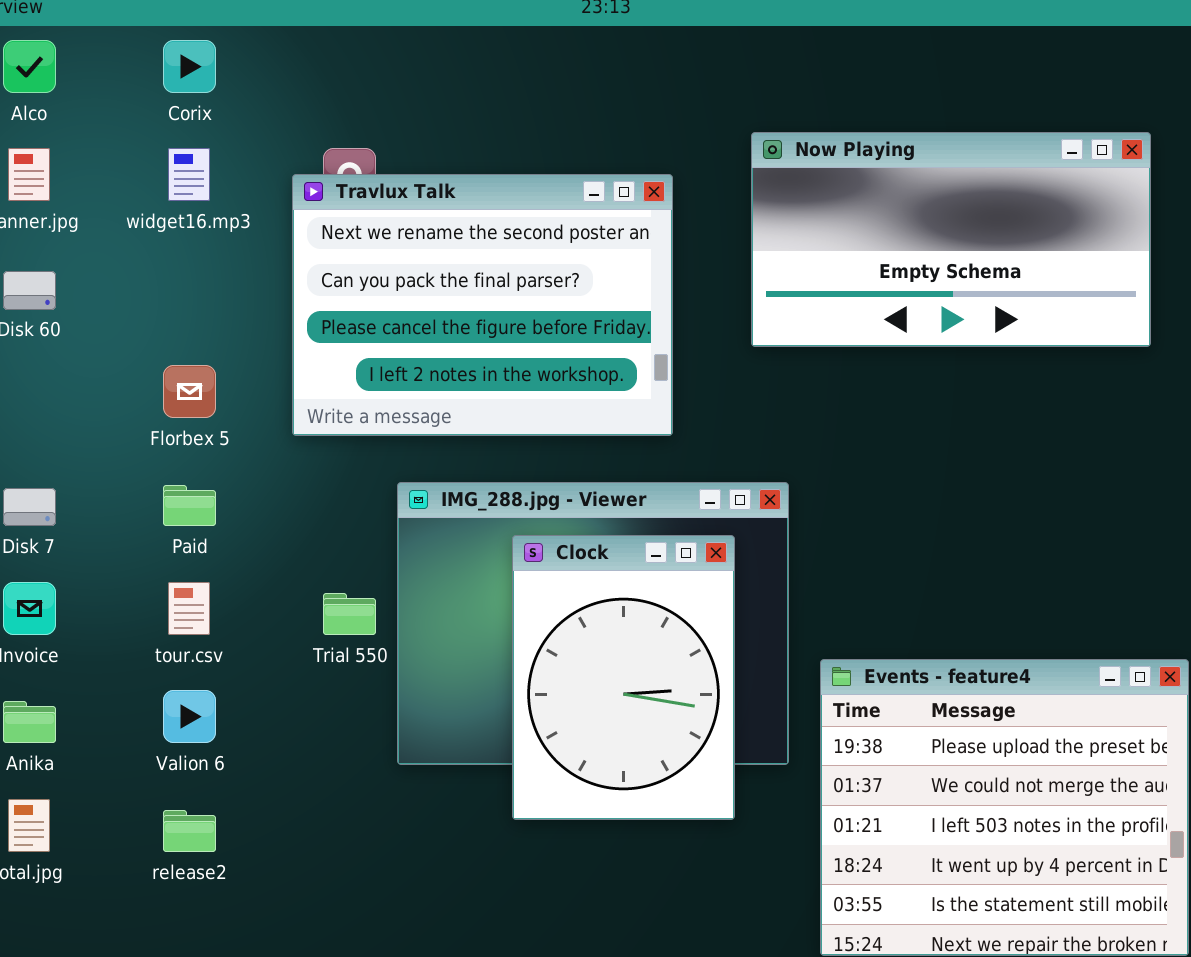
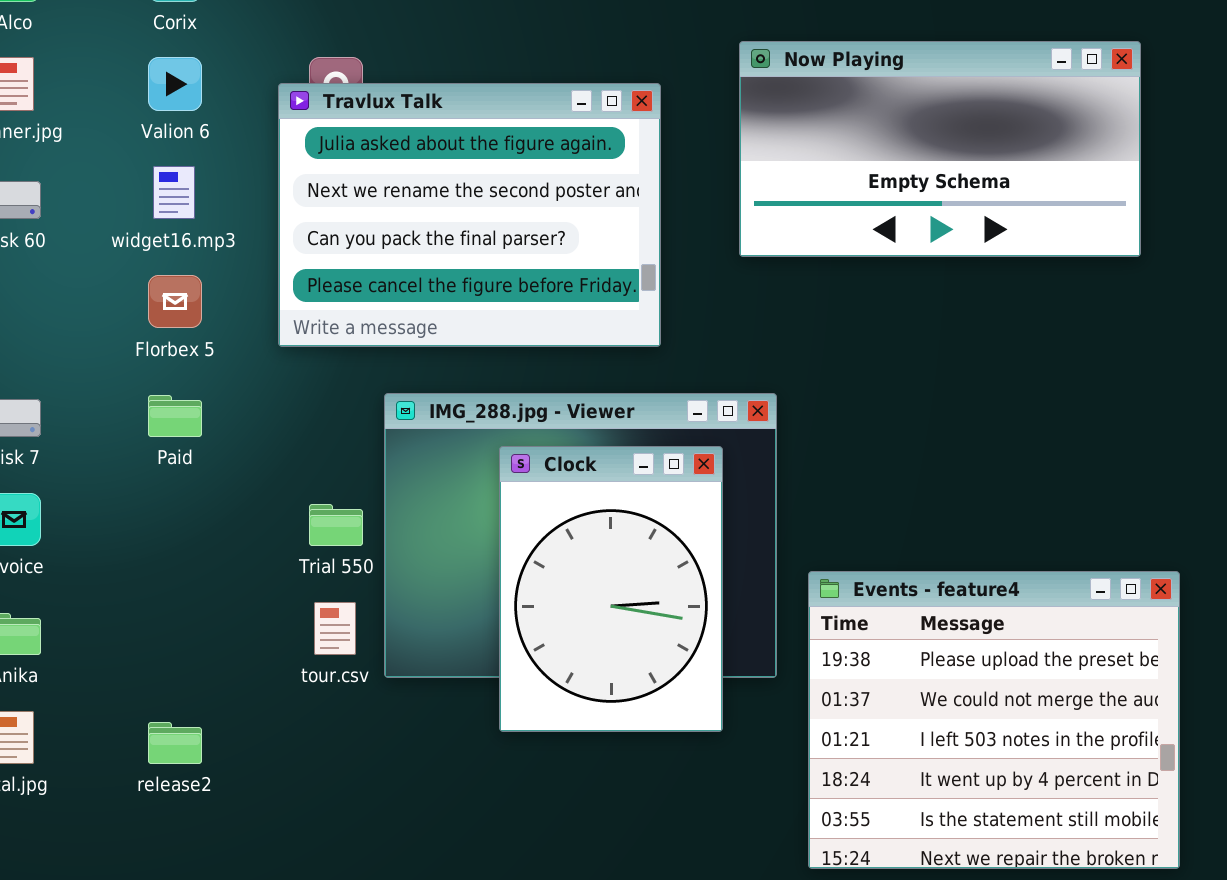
widget16.mp3: [168,148,210,201] -> [153,166,195,219], moved
Travlux Talk: [292,174,673,436] -> [278,83,661,347], scrolled up 1 row
tour.csv: [168,582,210,635] -> [314,602,356,655], moved
Valion 6: [163,690,216,743] -> [148,57,202,111], moved

